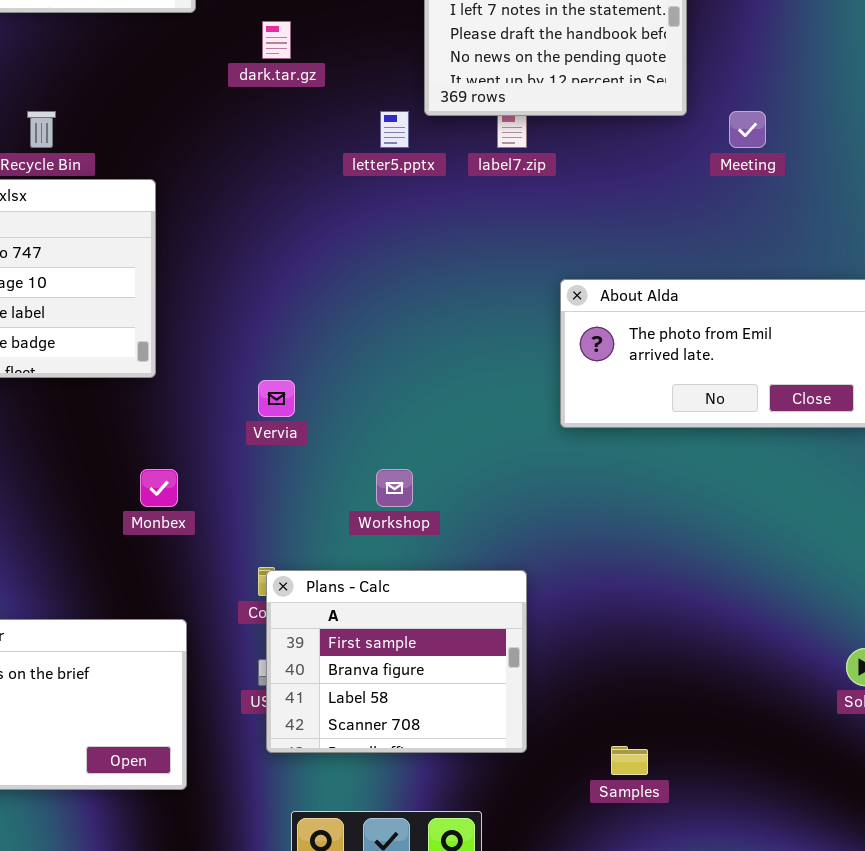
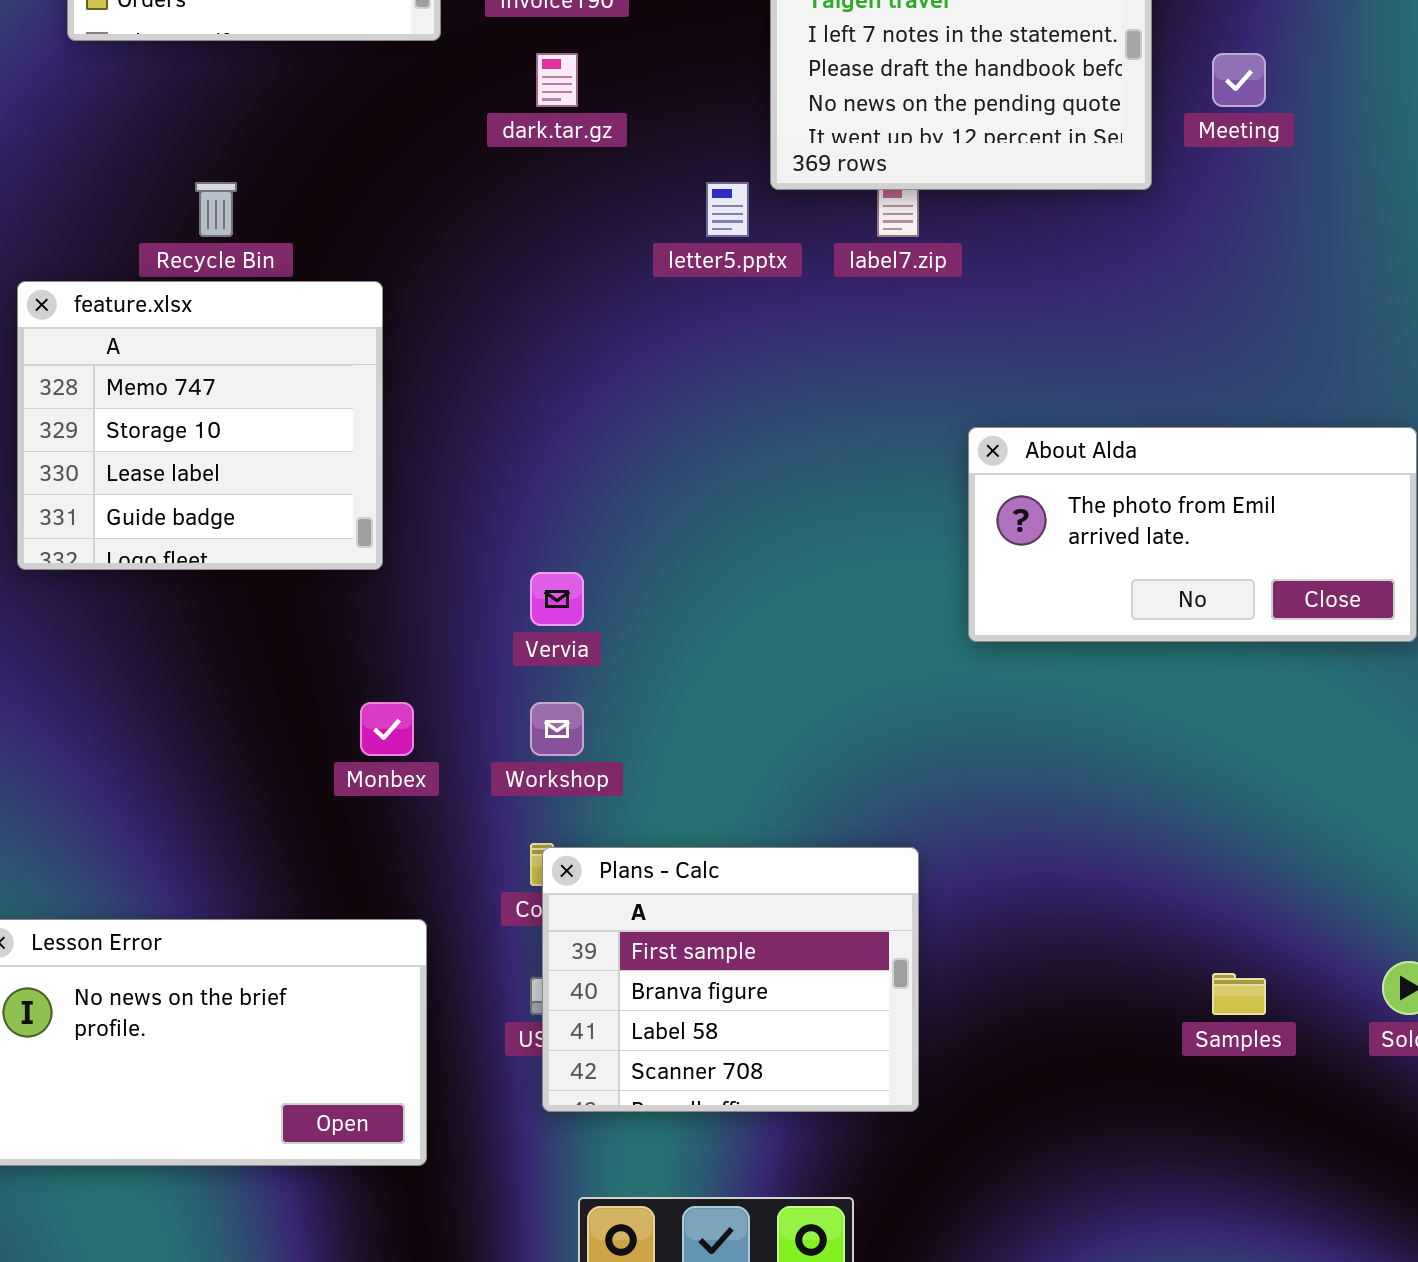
Meeting: [729,111,766,148] -> [1212,53,1266,107], moved
Workshop: [376,469,413,507] -> [530,702,584,756], moved
Samples: [611,746,648,775] -> [1212,973,1266,1015], moved

